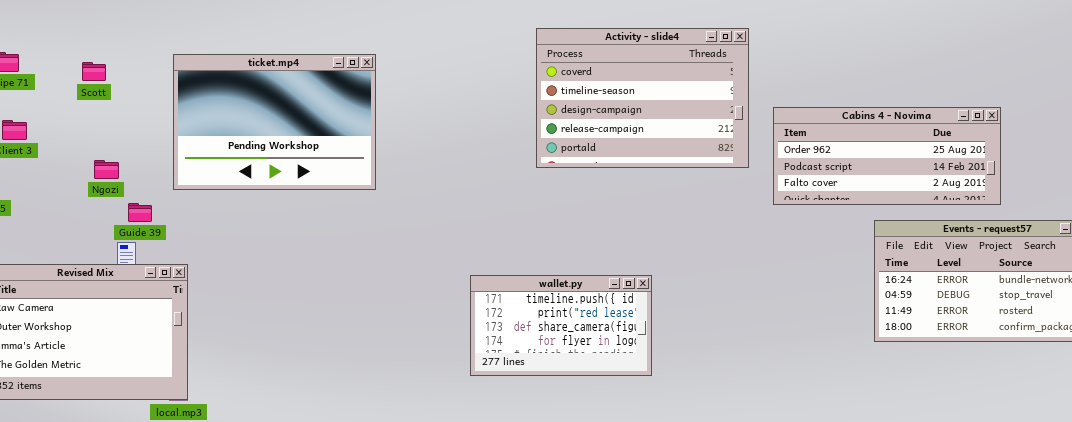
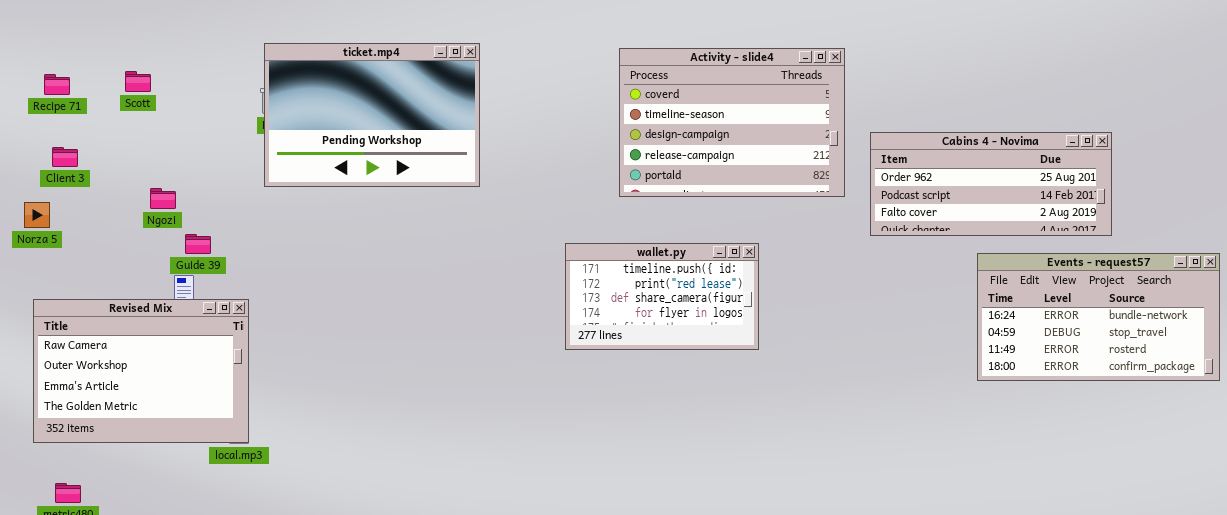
ticket.mp4: [173,54,376,190] -> [264,43,480,187], moved
Scott: [82,62,106,81] -> [125,71,151,92], moved
wallet.py: [470,275,652,376] -> [565,243,759,350], moved

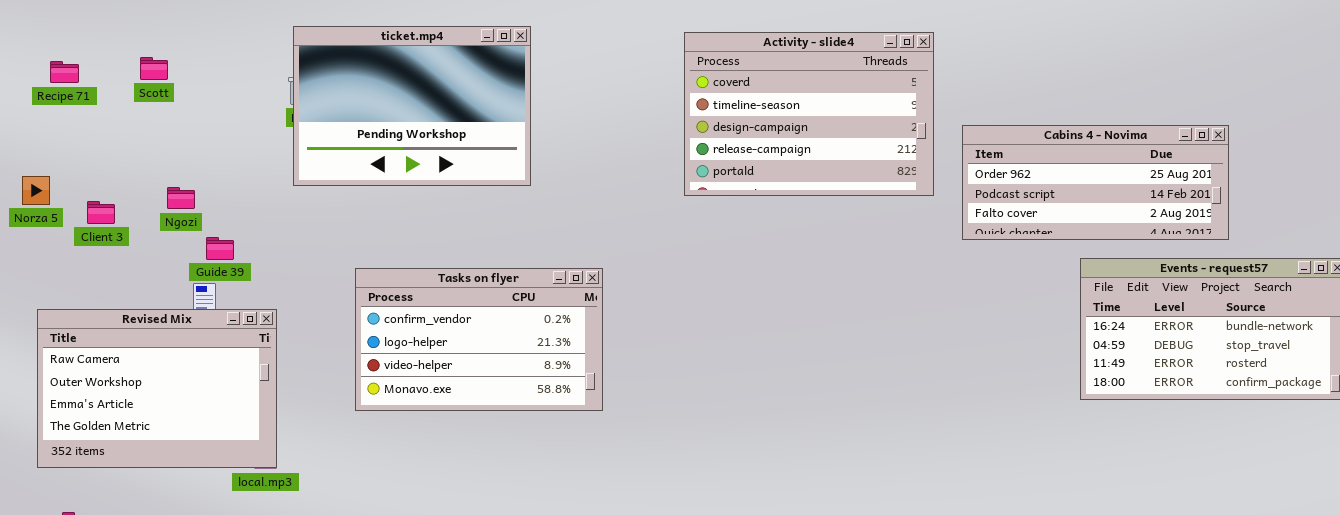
Client 3: [52,147,78,167] -> [87,201,115,224], moved
Norza 5: [24,202,50,228] -> [22,176,50,205], moved
wallet.py: [565,243,759,350] -> none, closed
Tasks on flyer: none -> [355,268,603,411], opened

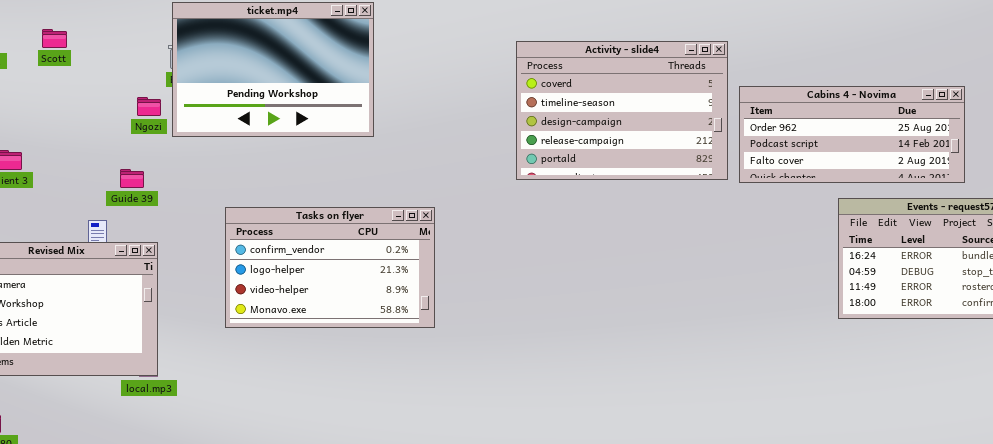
Activity - slide4: [684,32,934,196] -> [516,41,728,180], moved
Ngozi: [167,187,195,209] -> [137,97,161,116], moved
Guide 39: [206,237,234,260] -> [120,169,144,188], moved

